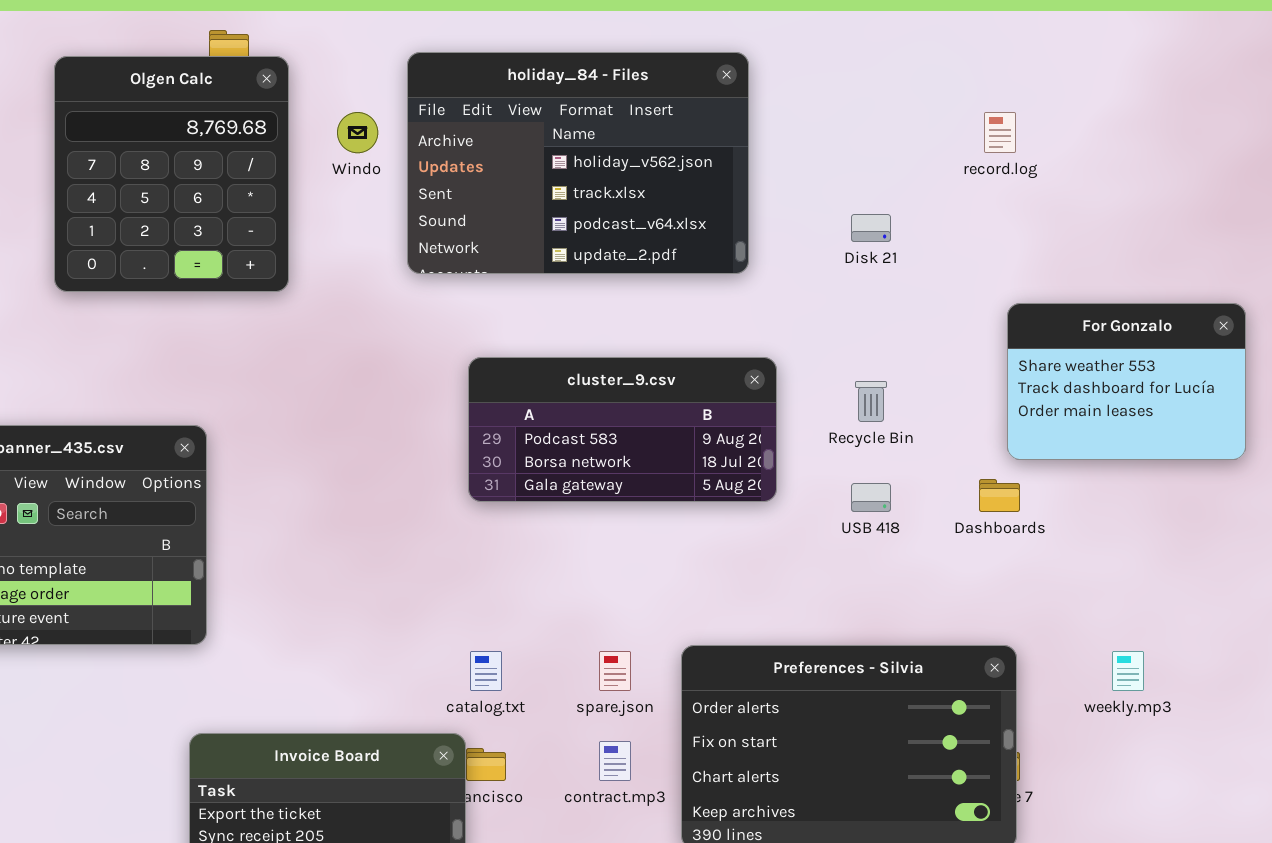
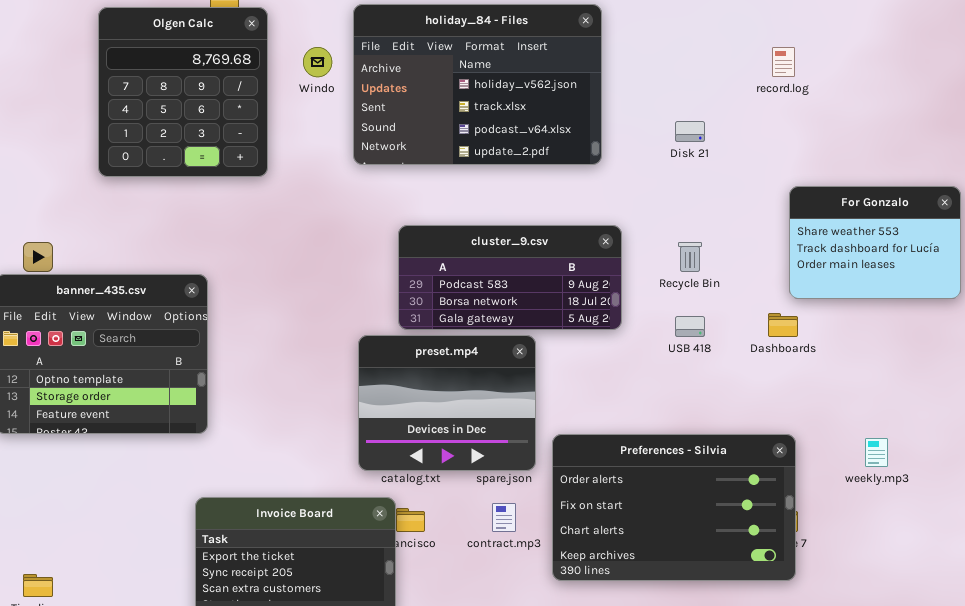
preset.mp4: none -> [358,335,536,471], opened

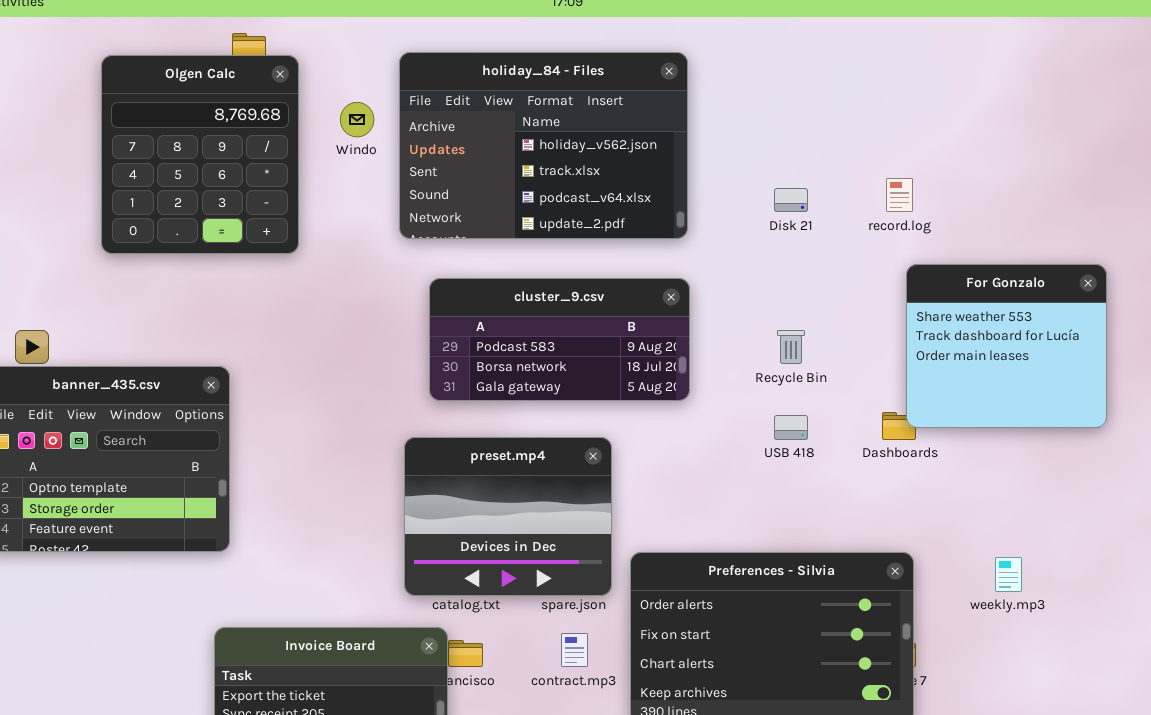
record.log: [772,47,795,77] -> [886,178,913,212], moved
For Gonzalo: [789,186,961,299] -> [906,264,1107,428], resized
cluster_9.csv: [398,225,622,330] -> [429,278,690,401], moved

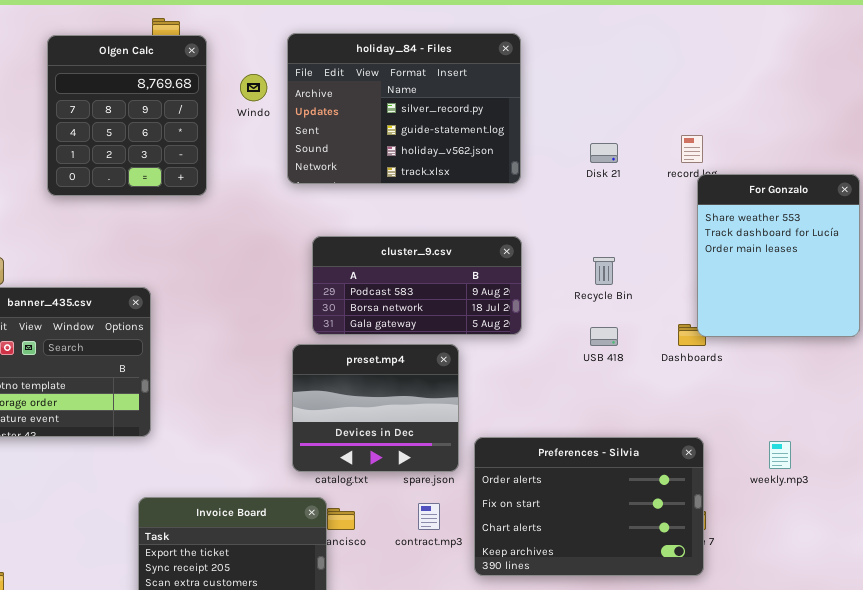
holiday_84 - Files: [399,52,688,239] -> [287,33,521,184], scrolled up 2 rows
For Gonzalo: [906,264,1107,428] -> [697,174,860,337], resized
cluster_9.csv: [429,278,690,401] -> [312,236,522,335], moved

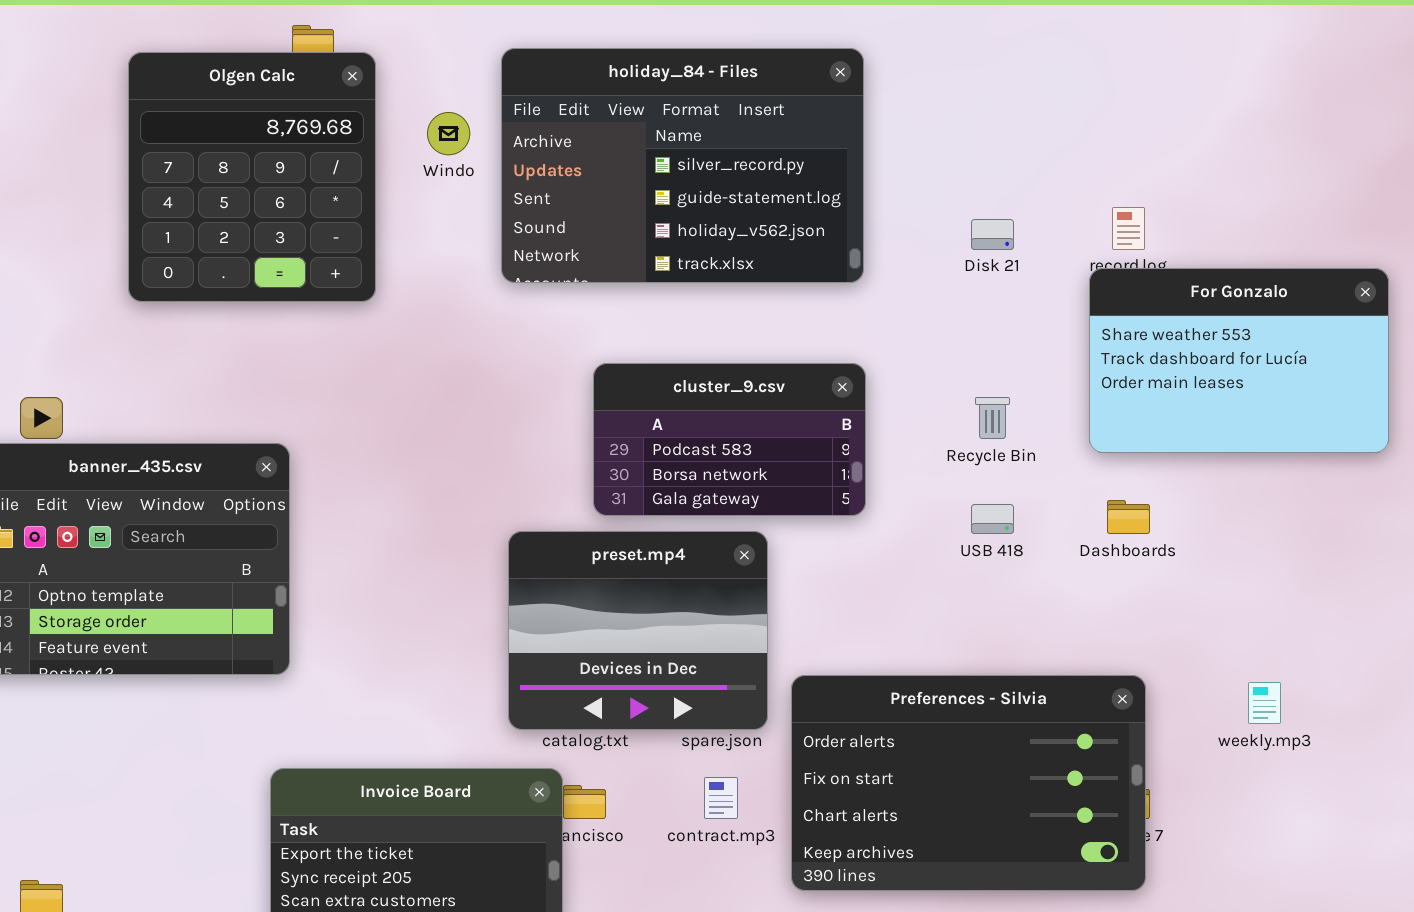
For Gonzalo: [697,174,860,337] -> [1089,268,1389,453], resized
cluster_9.csv: [312,236,522,335] -> [593,363,866,516], resized

